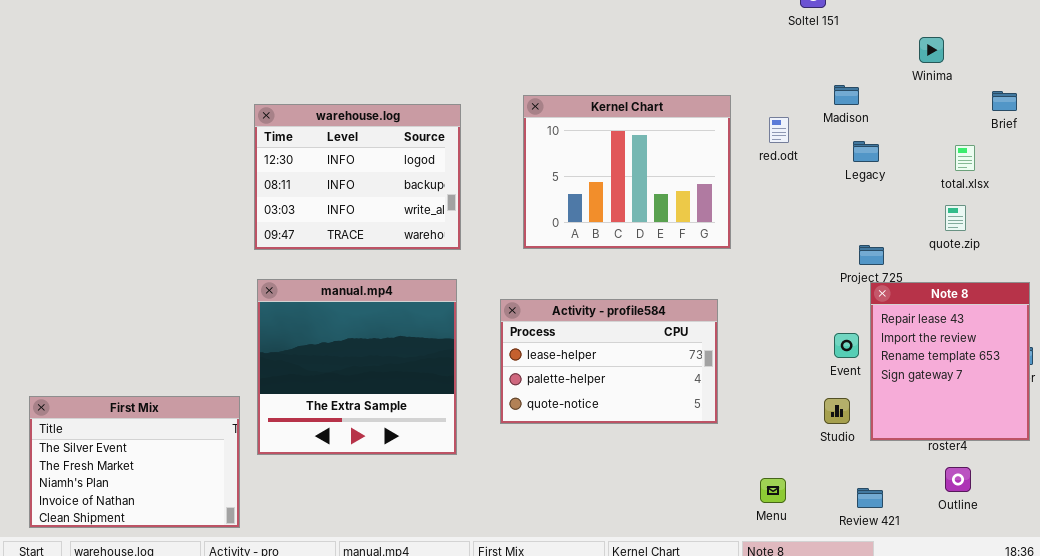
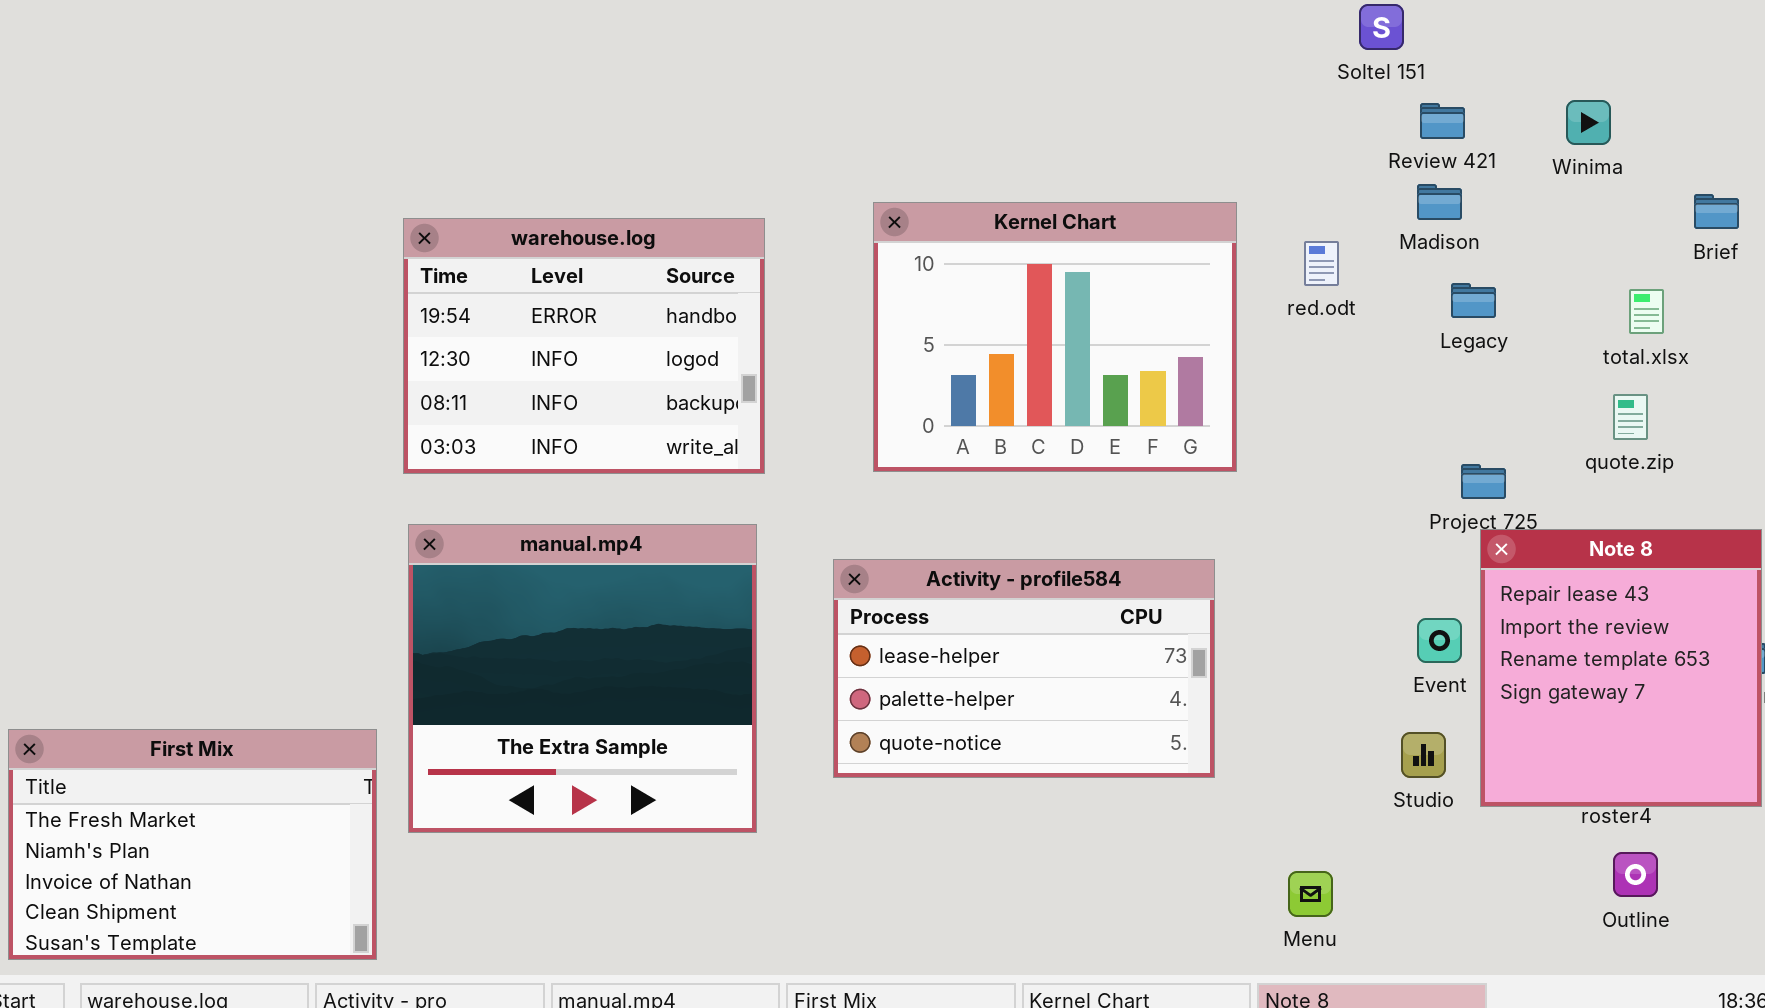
warehouse.log: [254,104,461,250] -> [403,218,765,474], scrolled up 1 row
First Mix: [29,396,240,528] -> [8,729,377,960], scrolled down 1 row
Review 421: [857,488,883,508] -> [1420,103,1465,139], moved

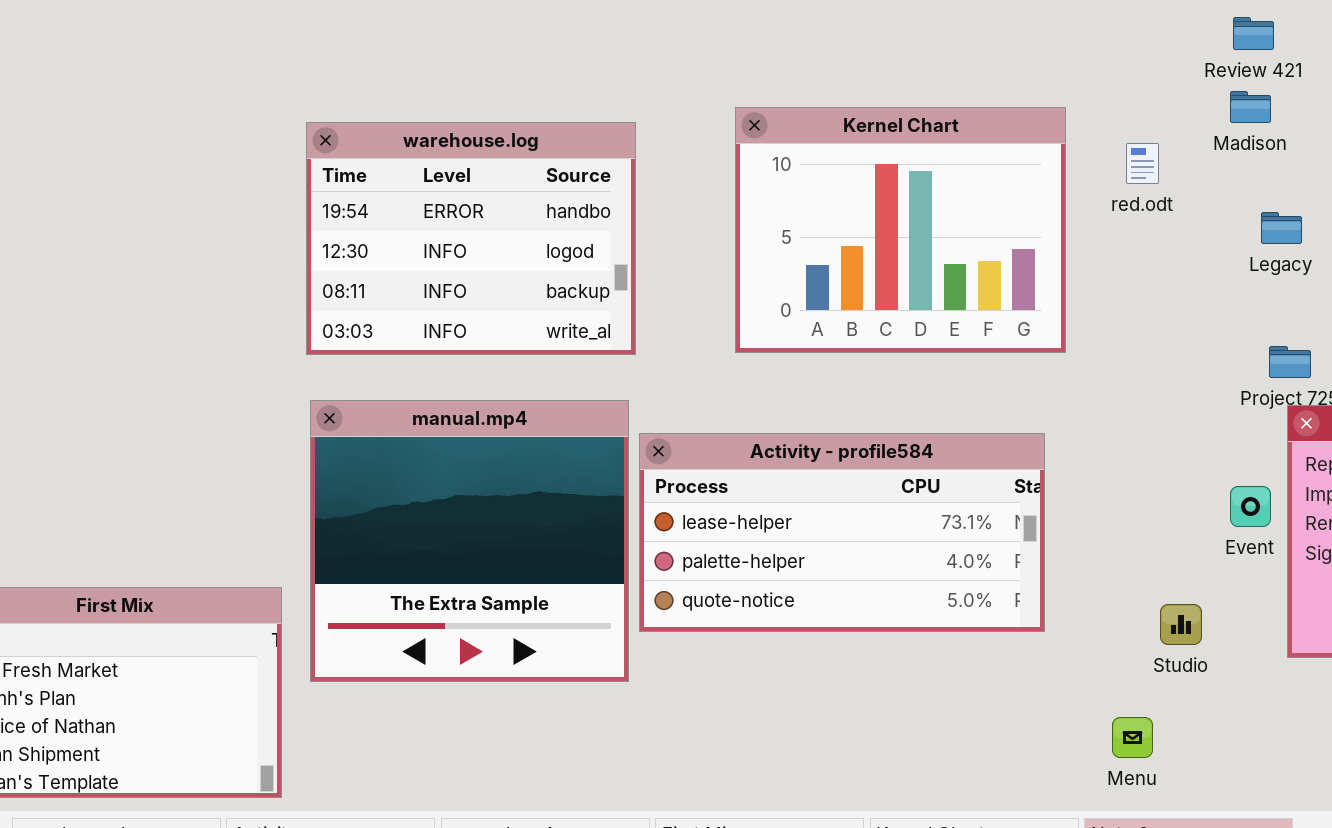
Legacy: [1451,283,1496,318] -> [1261,212,1302,244], moved
Activity - profile584: [833,559,1215,778] -> [639,433,1045,632], resized
Studio: [1401,732,1446,778] -> [1160,604,1202,645], moved

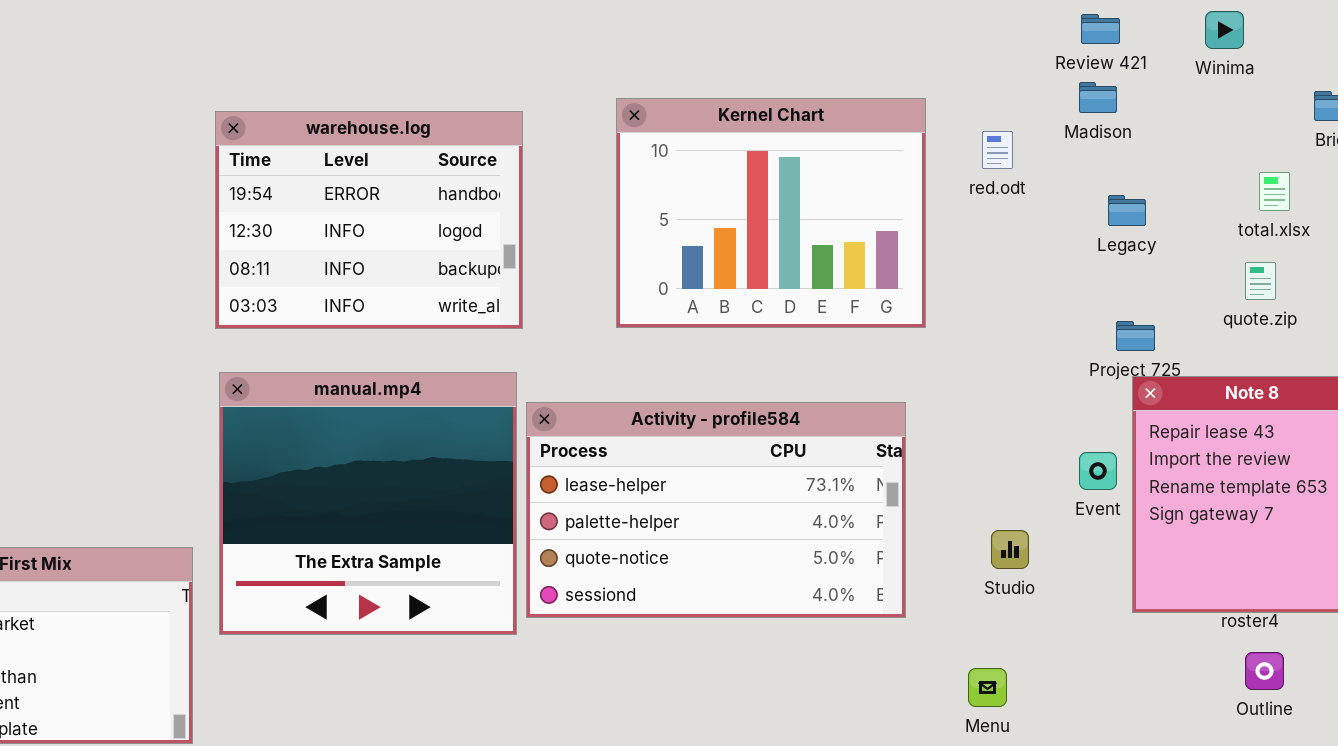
Activity - profile584: [639,433,1045,632] -> [526,402,906,618], resized
Studio: [1160,604,1202,645] -> [991,530,1029,569], moved

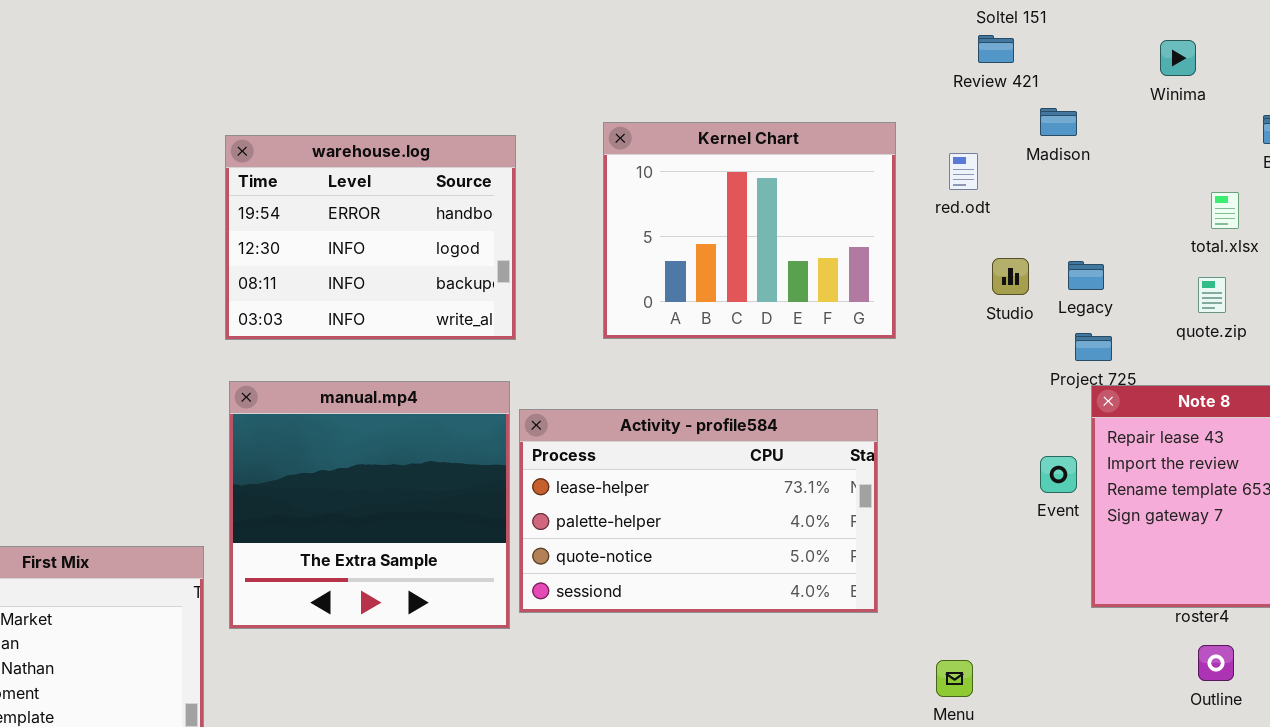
Review 421: [1081,14,1120,44] -> [978,35,1014,63], moved
Legacy: [1108,195,1146,226] -> [1068,261,1104,290], moved
Studio: [991,530,1029,569] -> [992,258,1029,295], moved

